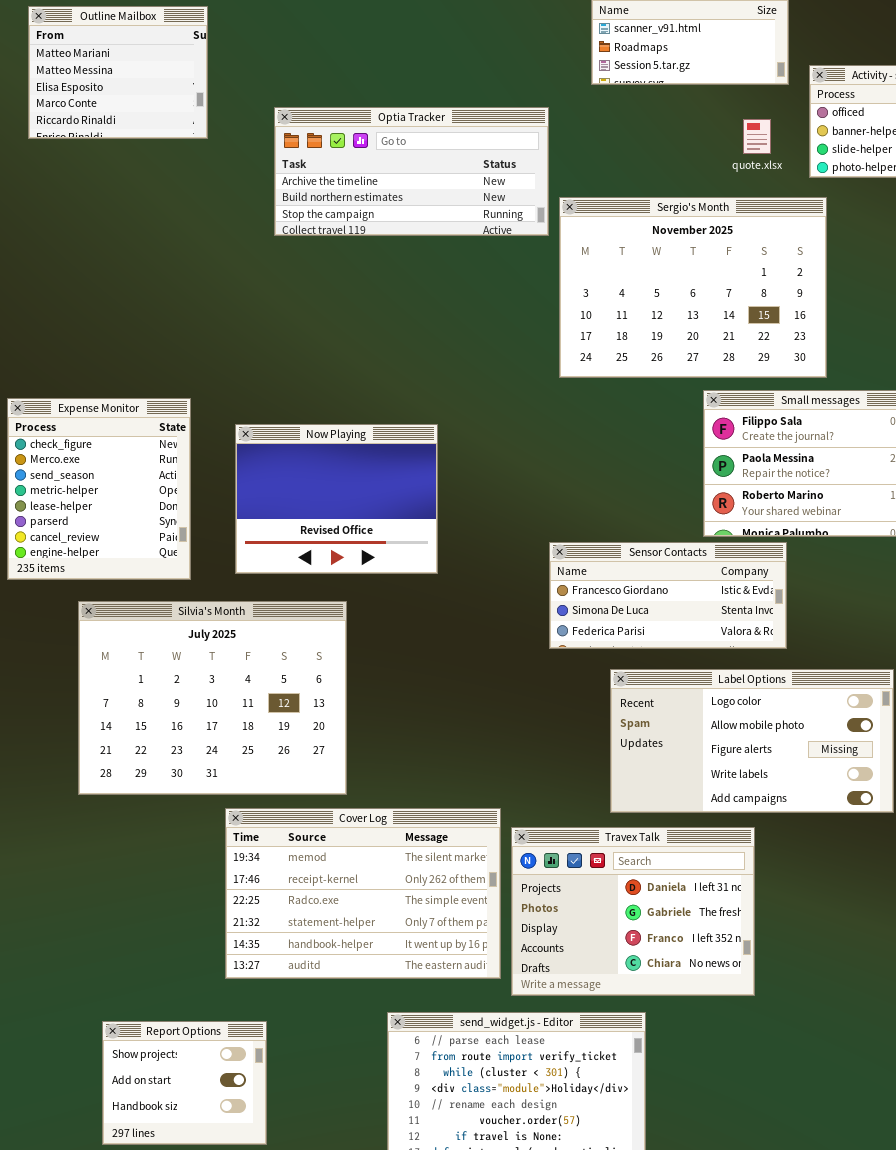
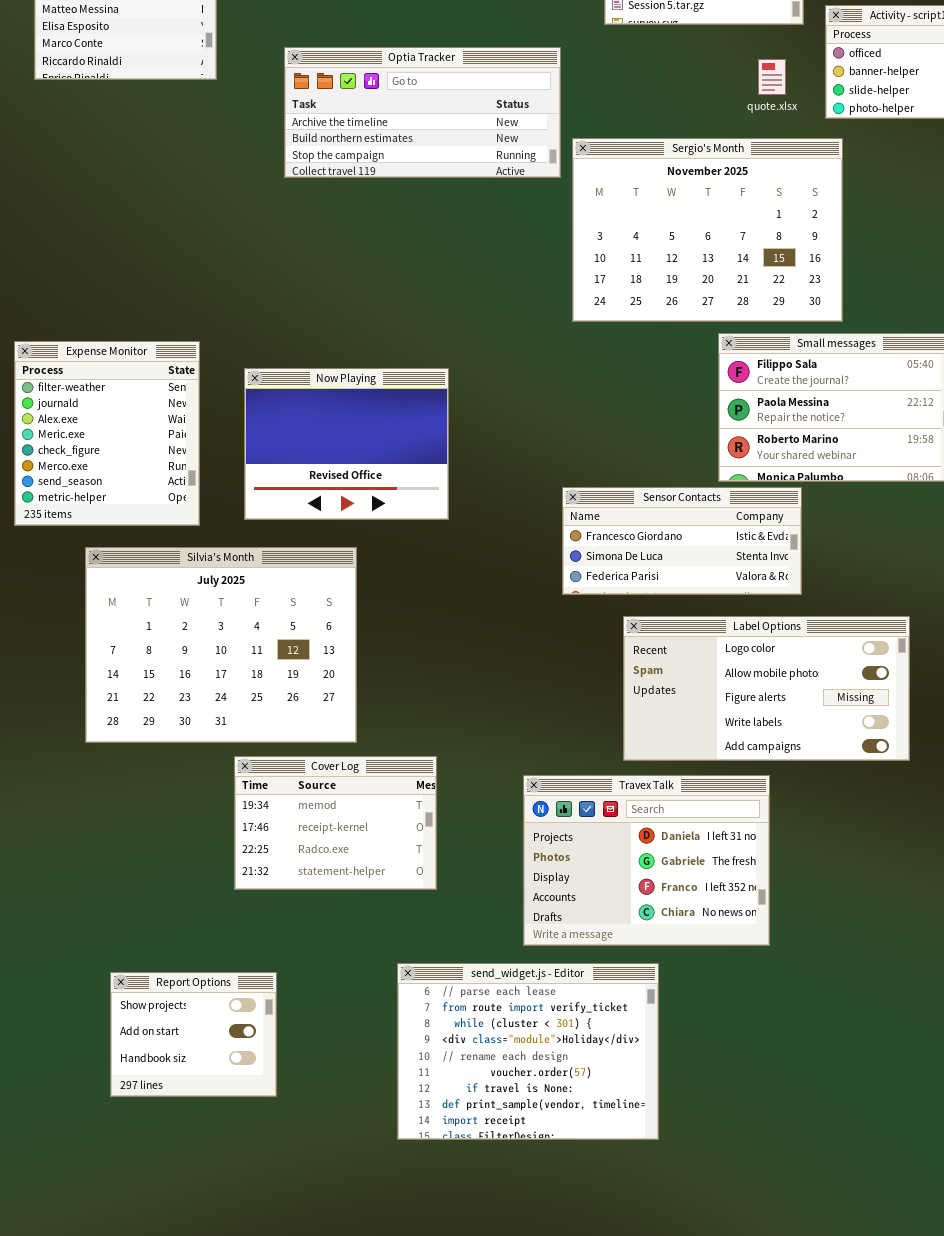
Expense Monitor: [7,398,191,580] -> [14,341,200,526], scrolled up 4 rows
Cover Log: [225,808,501,979] -> [234,756,437,890], resized

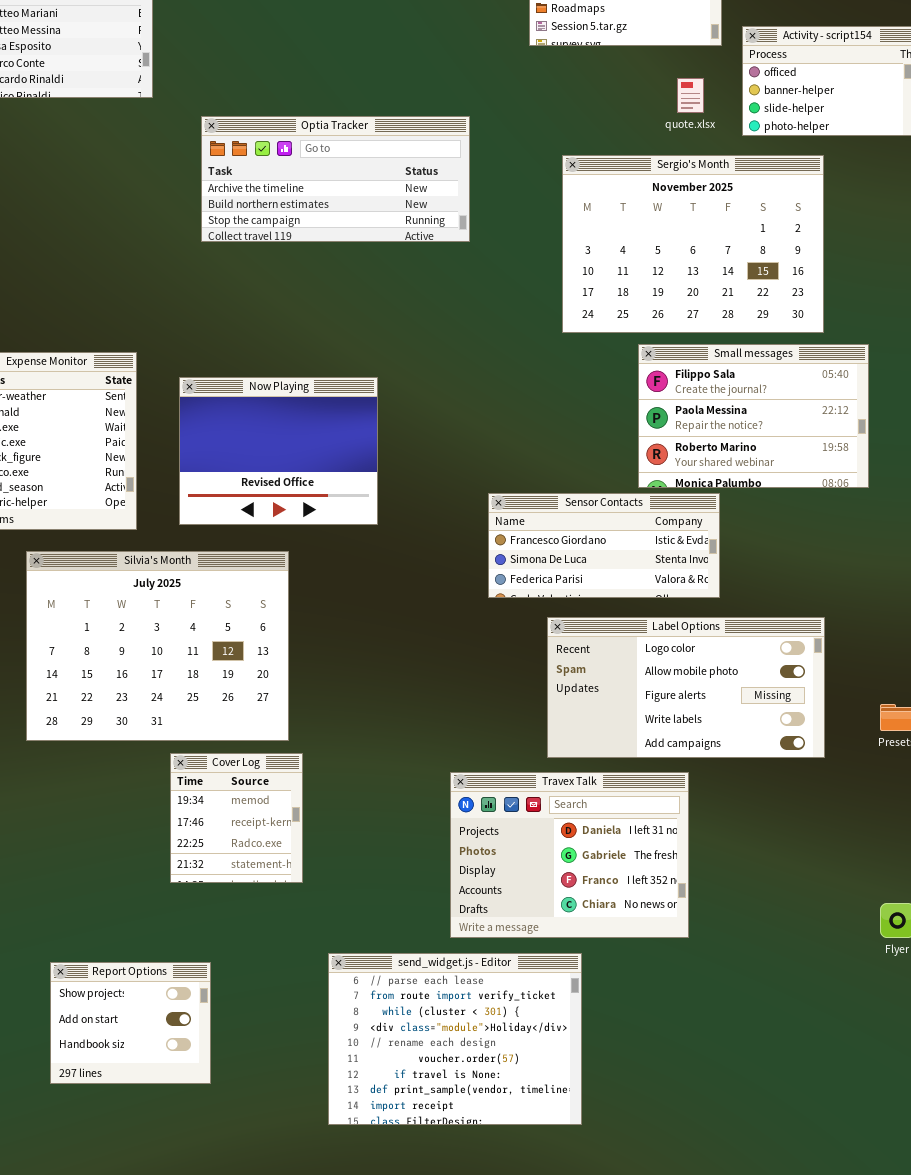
Optia Tracker: [284,47,561,178] -> [201,116,470,242], moved
Sergio's Month: [572,138,843,322] -> [562,155,824,333], moved
Cover Log: [234,756,437,890] -> [170,753,303,883], resized

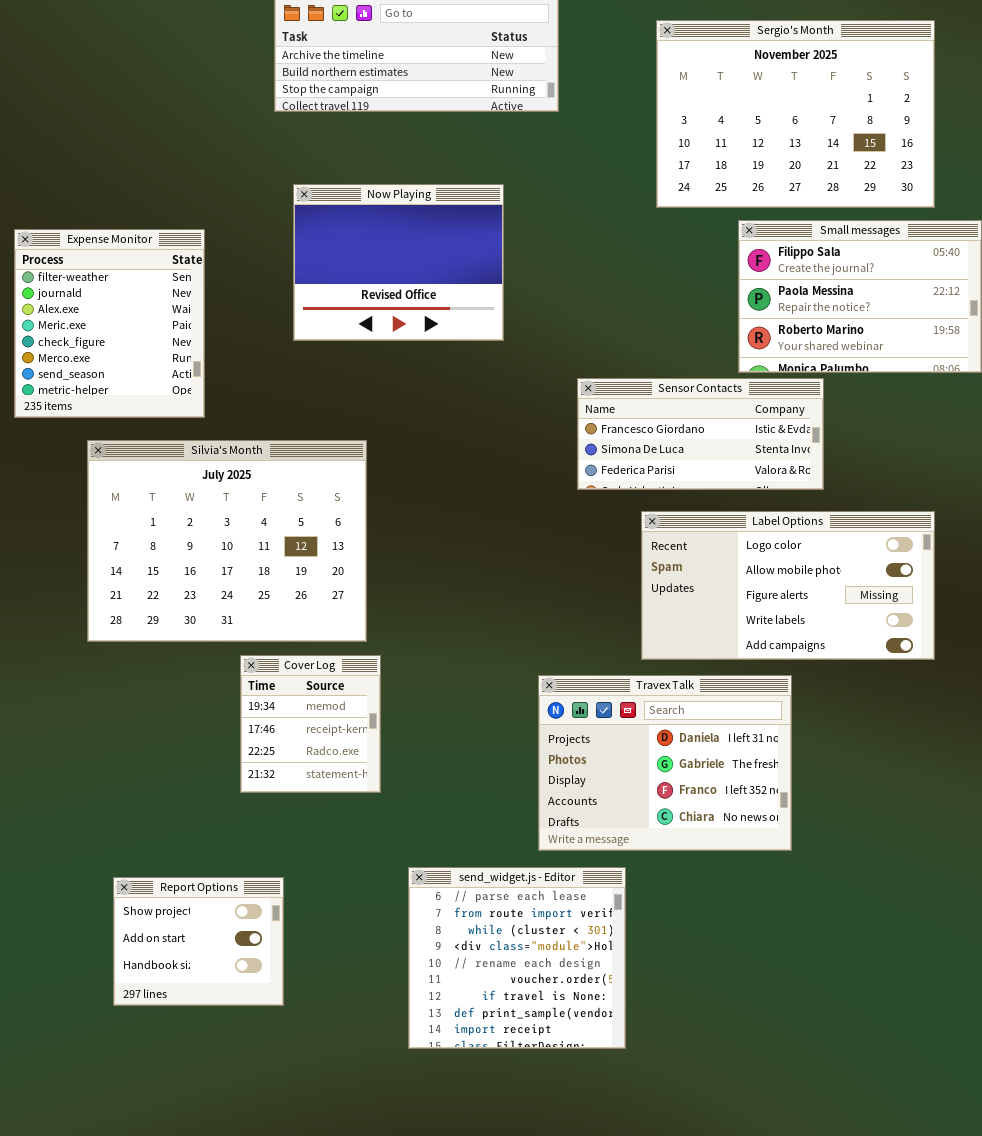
Now Playing: [179,377,378,525] -> [293,184,504,341], moved
send_widget.js - Editor: [328,953,582,1125] -> [408,867,626,1049], resized

